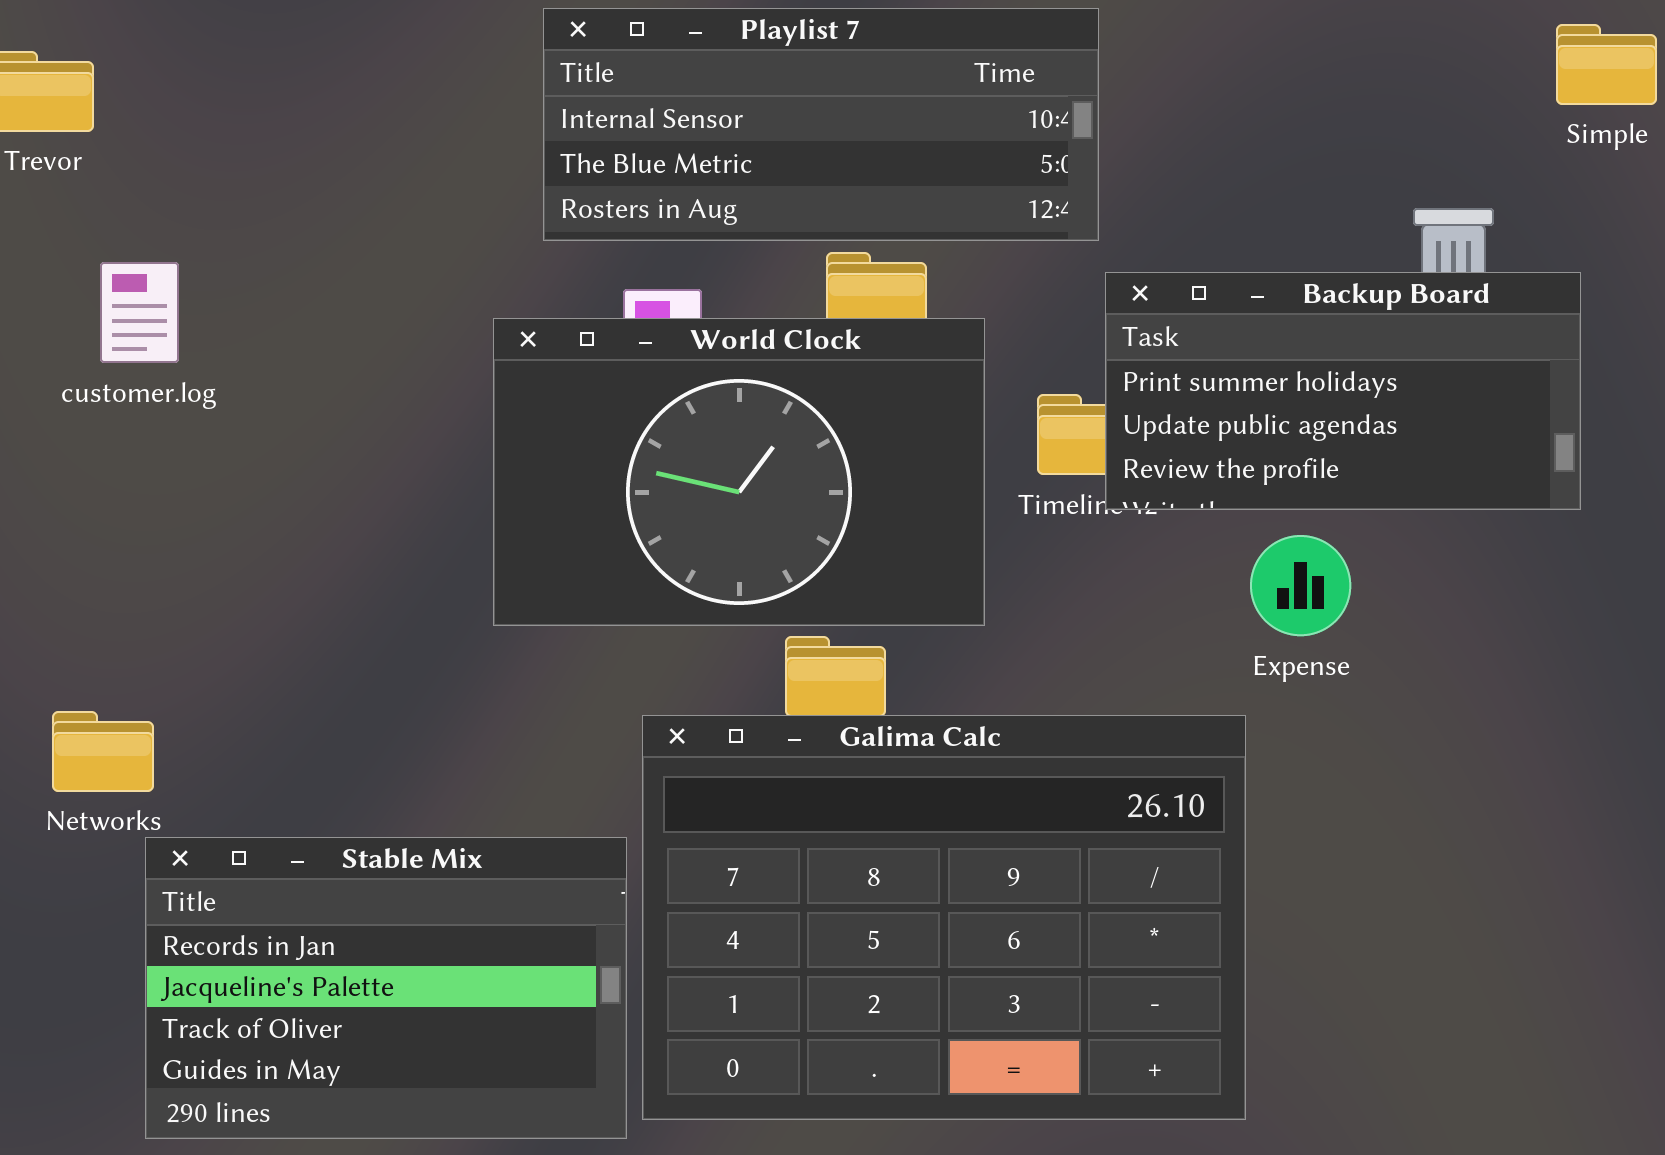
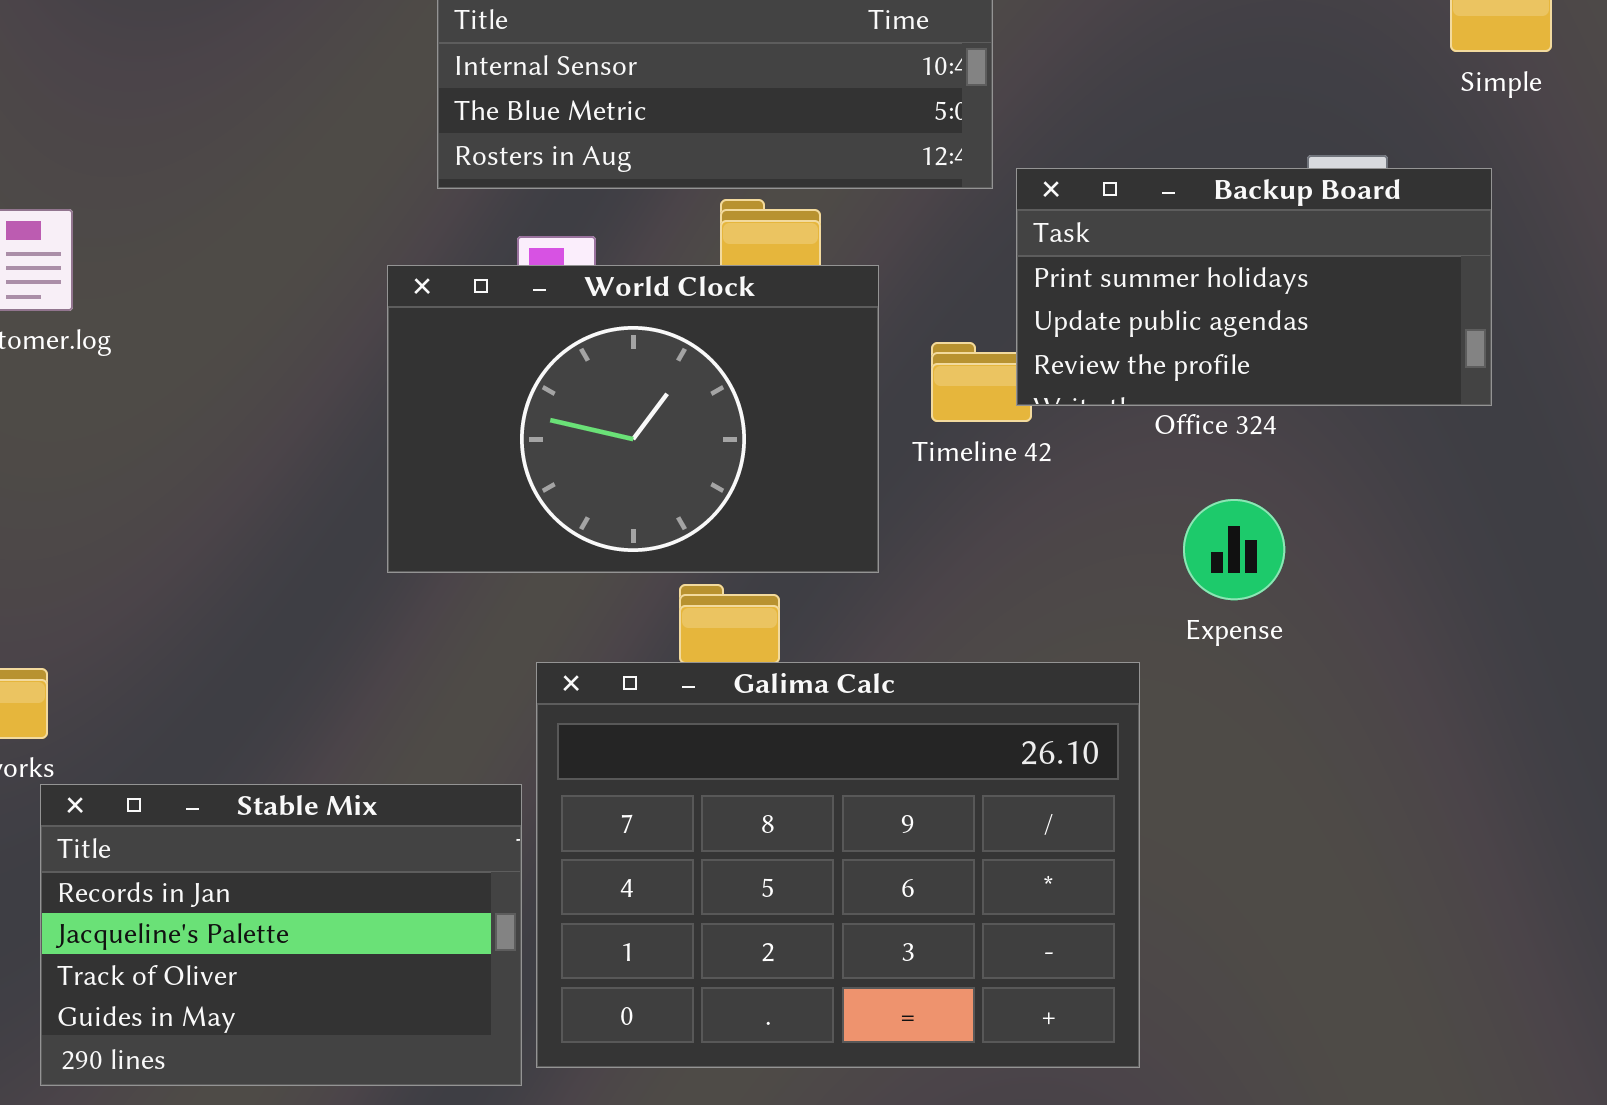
Backup Board: [1105,272,1581,510] -> [1016,168,1492,406], moved
Expense: [1250,535,1351,636] -> [1183,499,1285,600], moved

